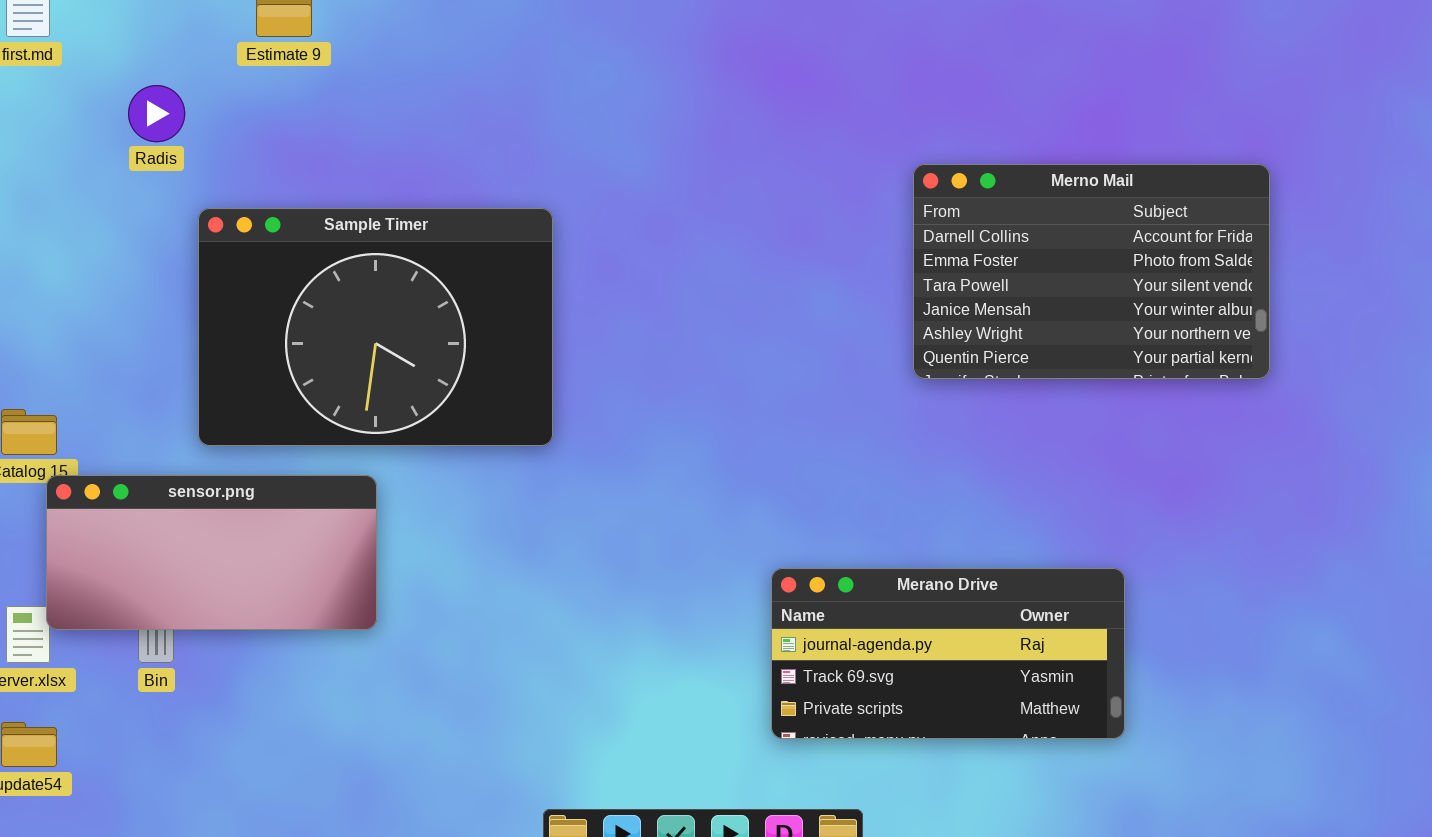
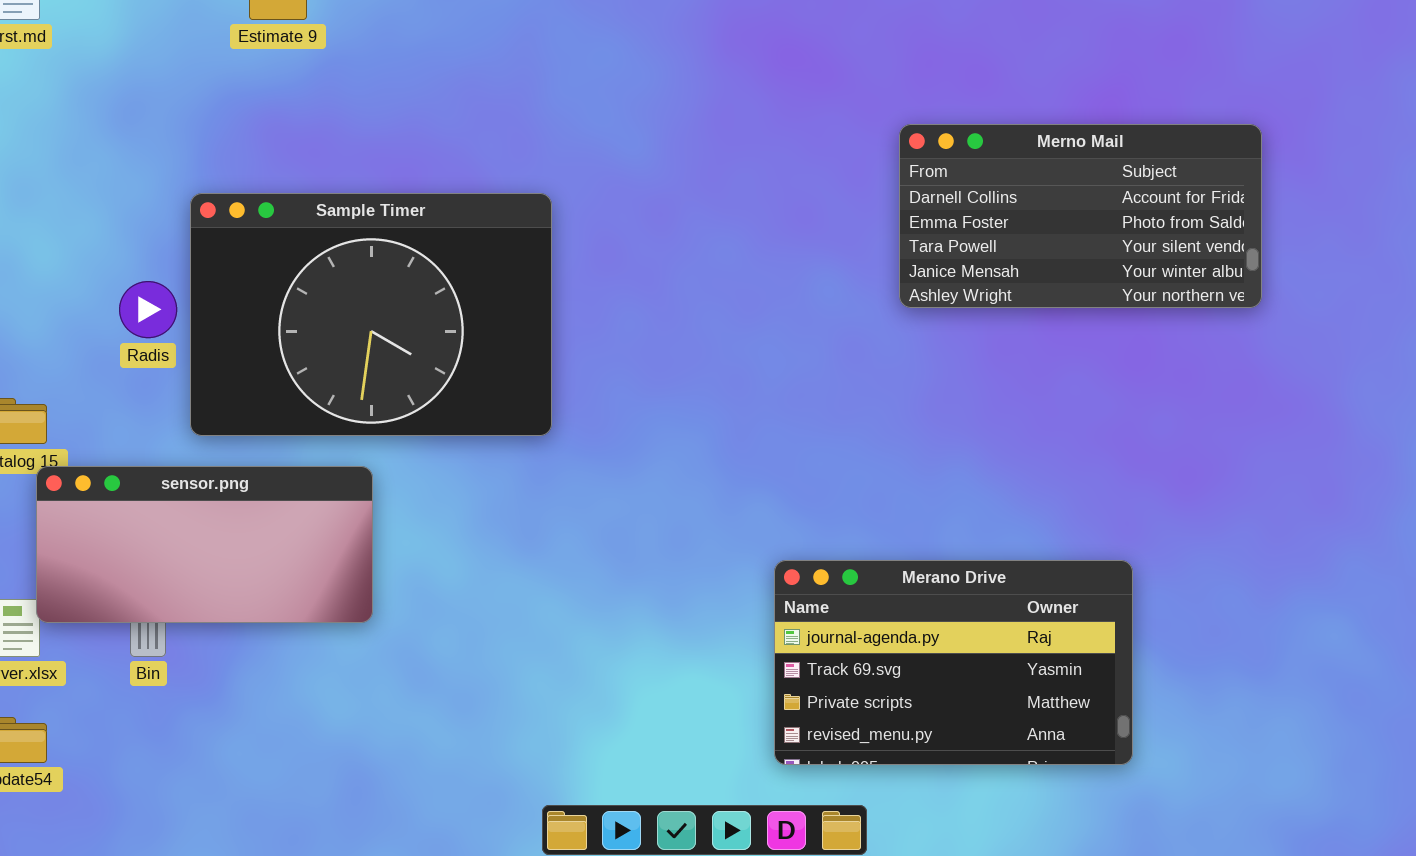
Radis: [128,85,185,142] -> [119,281,177,338], moved
Merno Mail: [913,164,1270,379] -> [899,124,1262,308], moved, resized
Merano Drive: [771,568,1125,739] -> [774,560,1133,765], resized

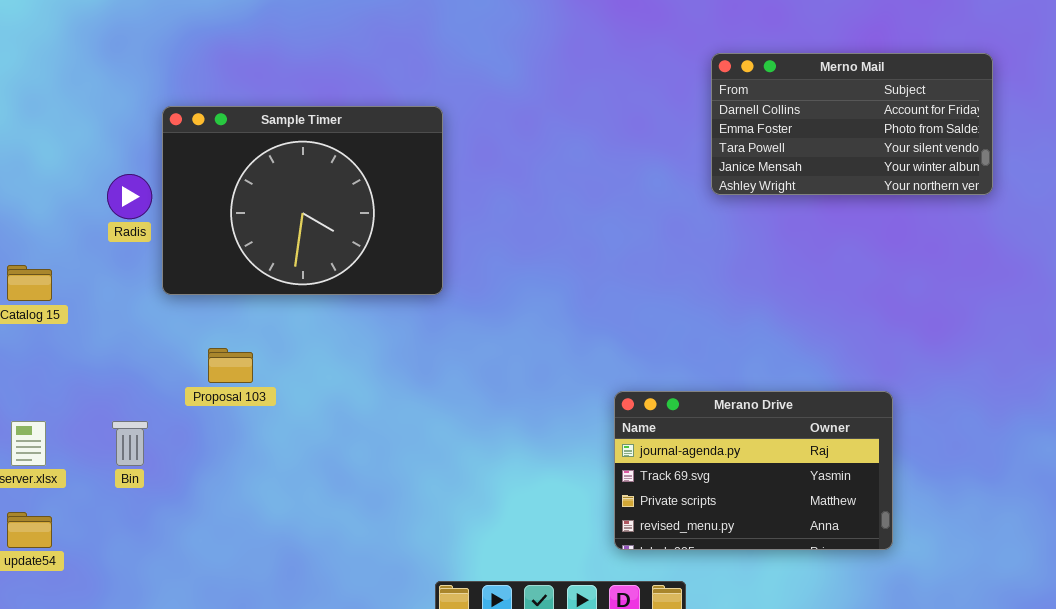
sensor.png: [36,466,373,623] -> none, closed

